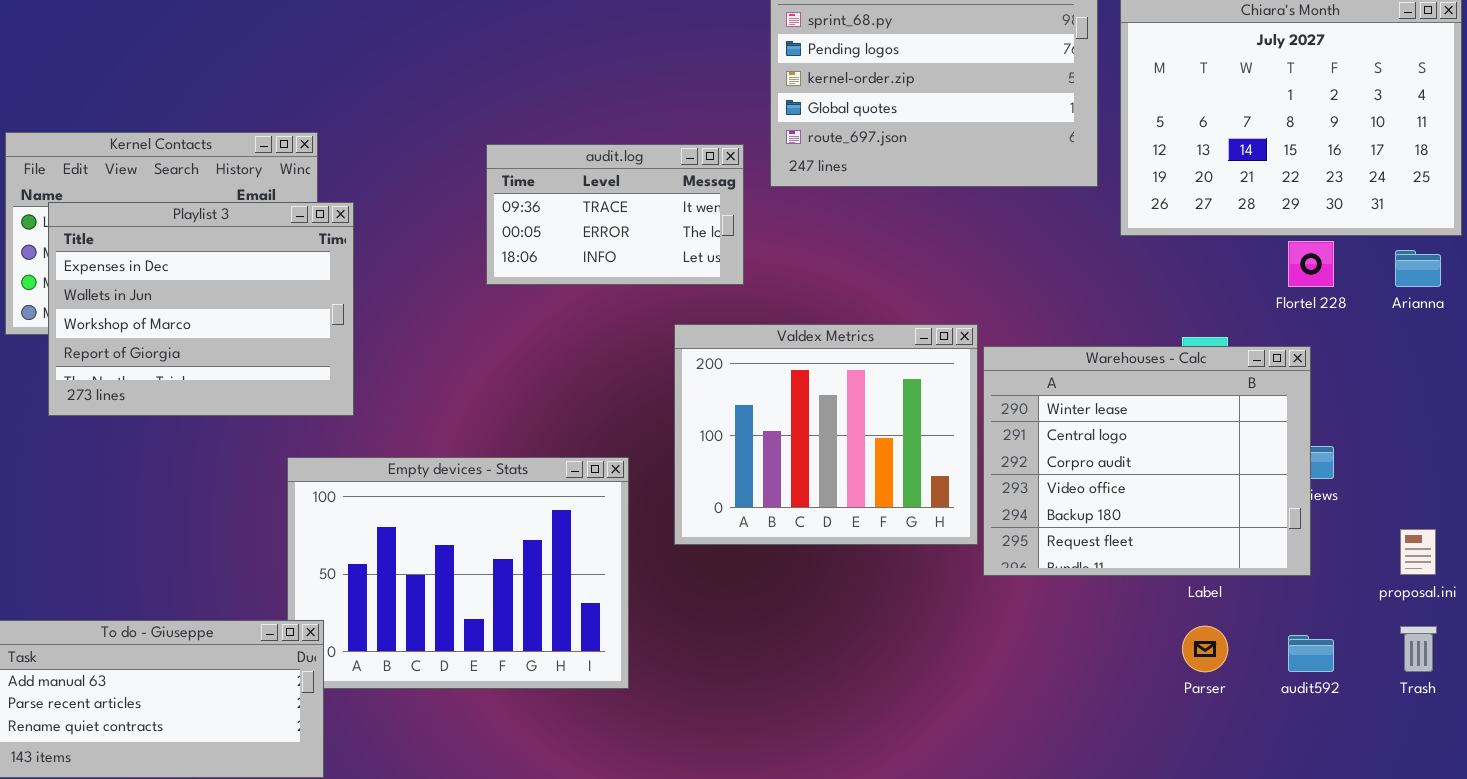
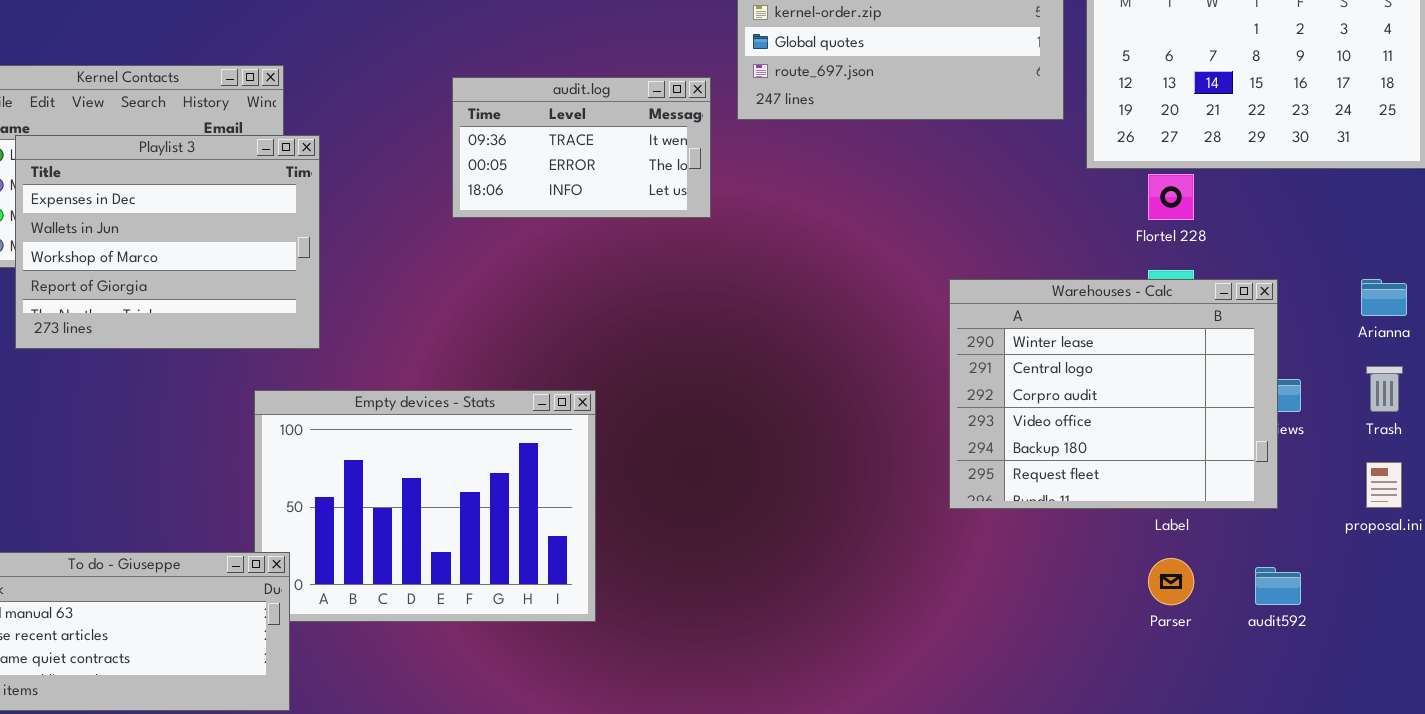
Flortel 228: [1288,241,1334,287] -> [1148,174,1194,220], moved
Arianna: [1395,250,1441,287] -> [1361,279,1407,316], moved
Valdex Metrics: [674,324,978,545] -> none, closed
Trash: [1400,626,1437,672] -> [1366,366,1403,412], moved

